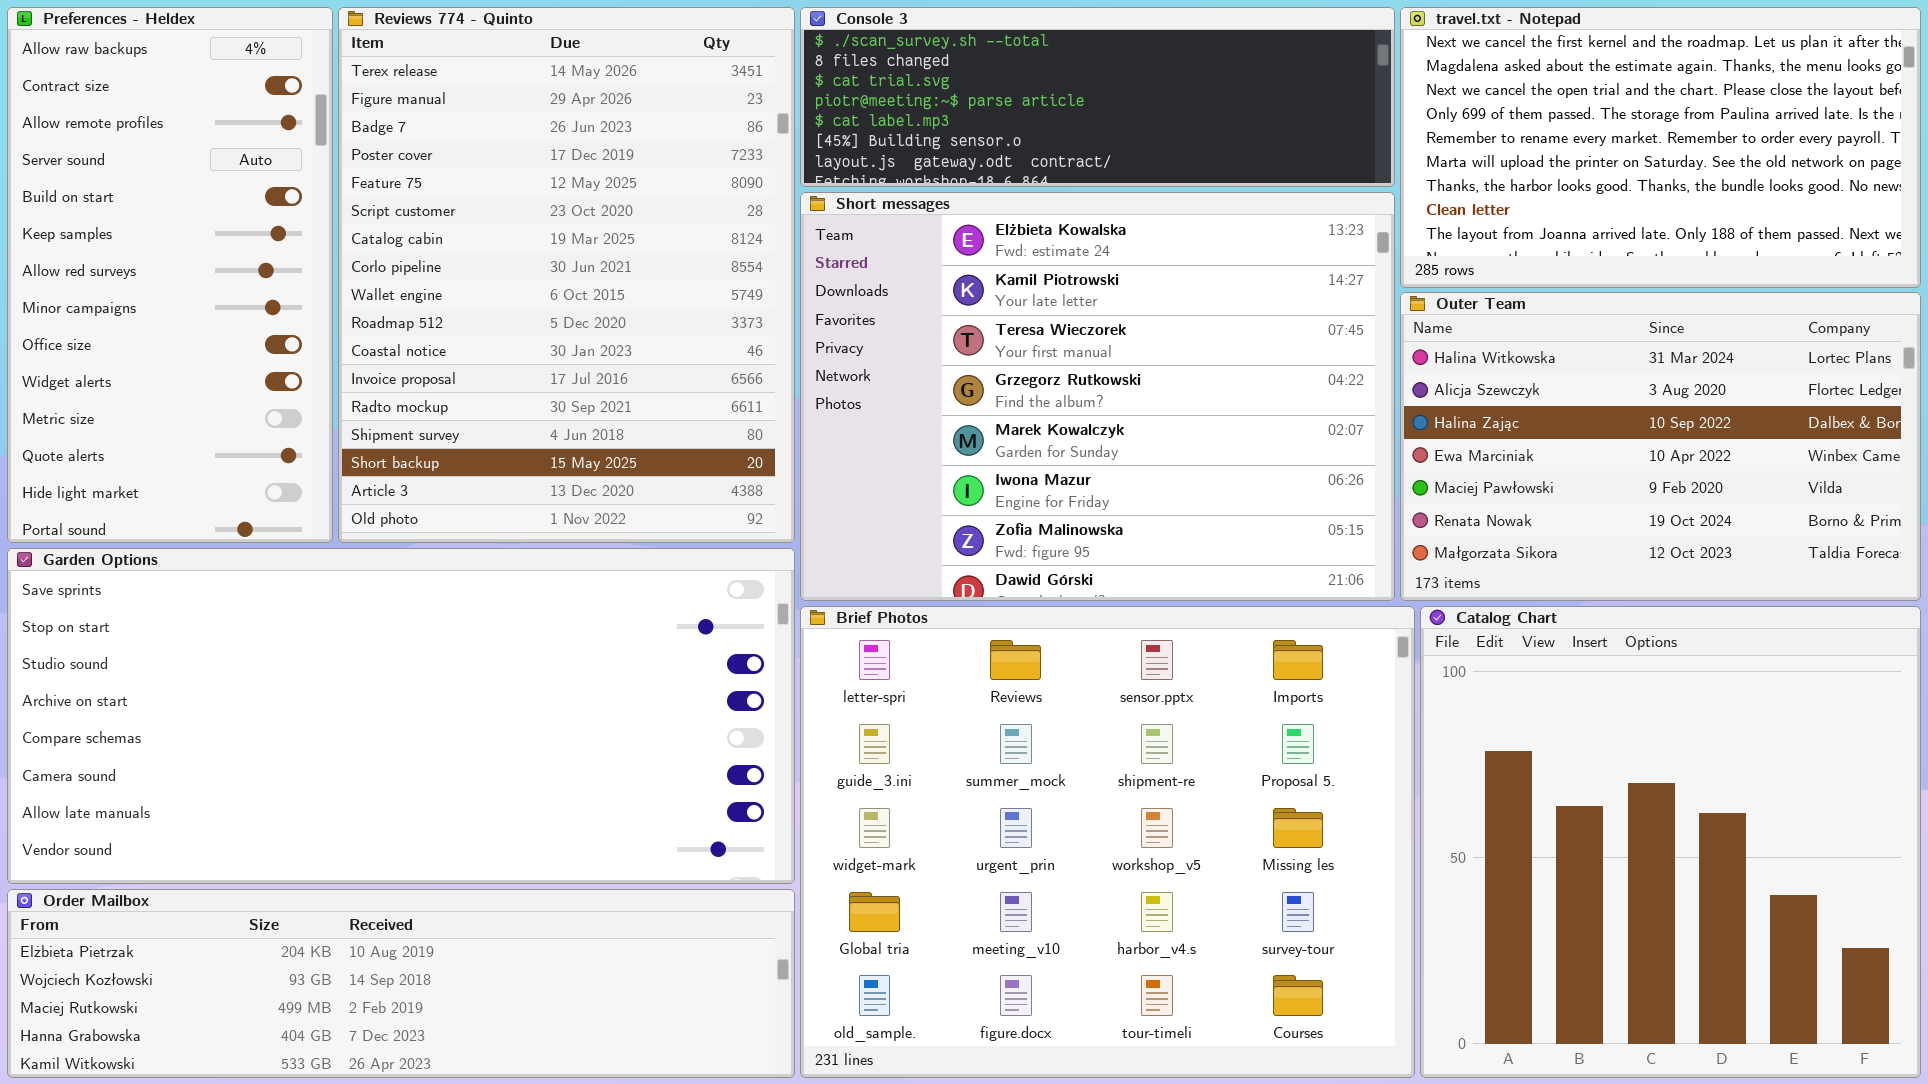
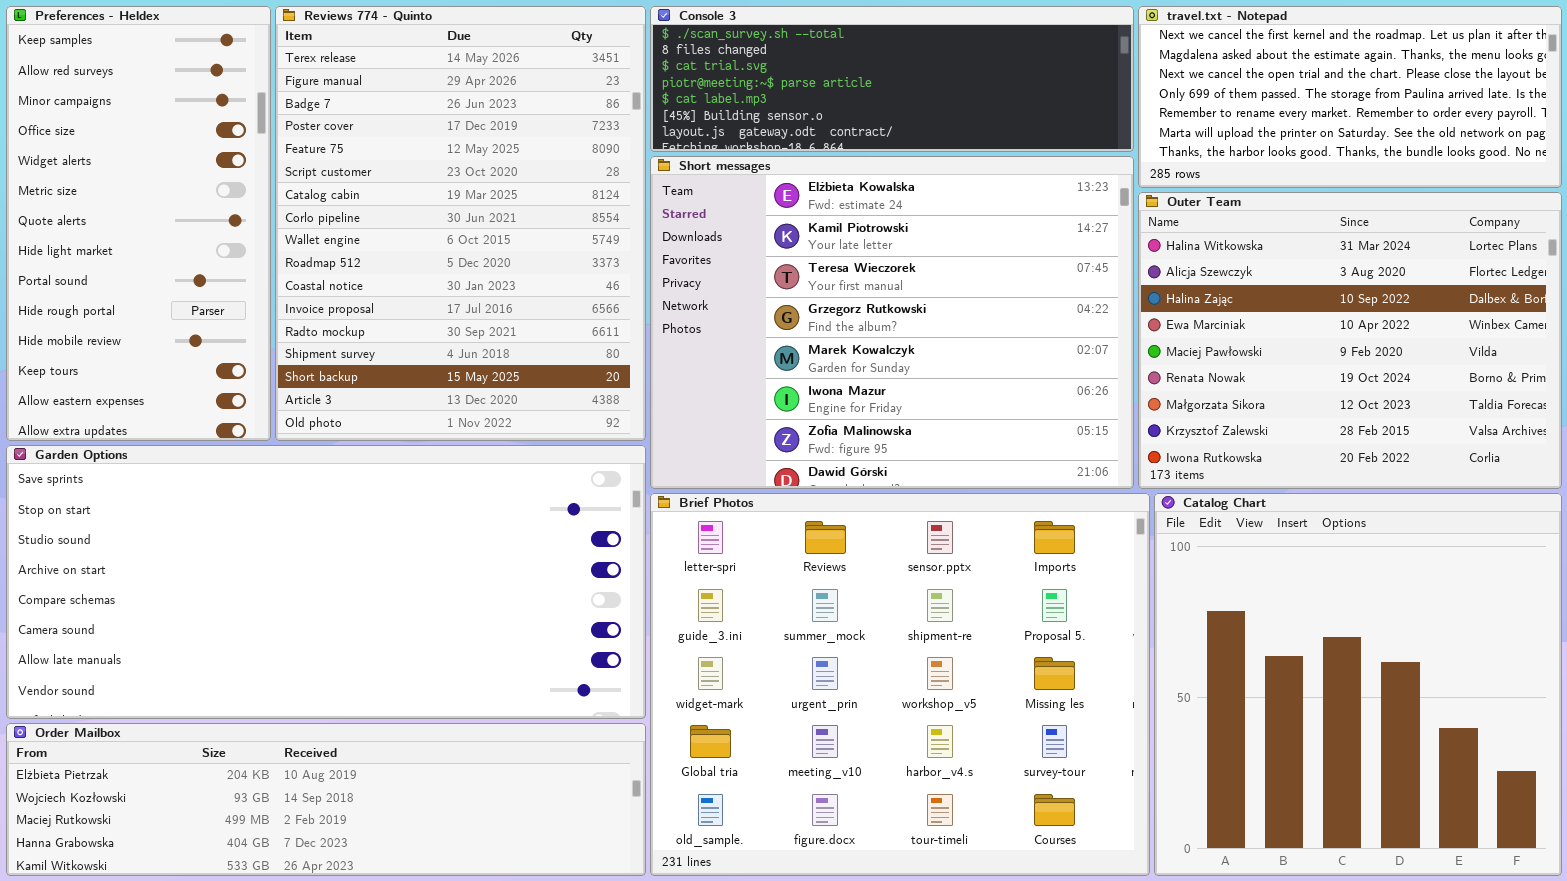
Preferences - Heldex: [7,7,333,543] -> [6,6,271,441], scrolled down 5 rows
travel.txt - Notepad: [1400,7,1921,288] -> [1138,6,1562,188], resized
Outer Team: [1400,292,1921,601] -> [1138,192,1562,489], resized

